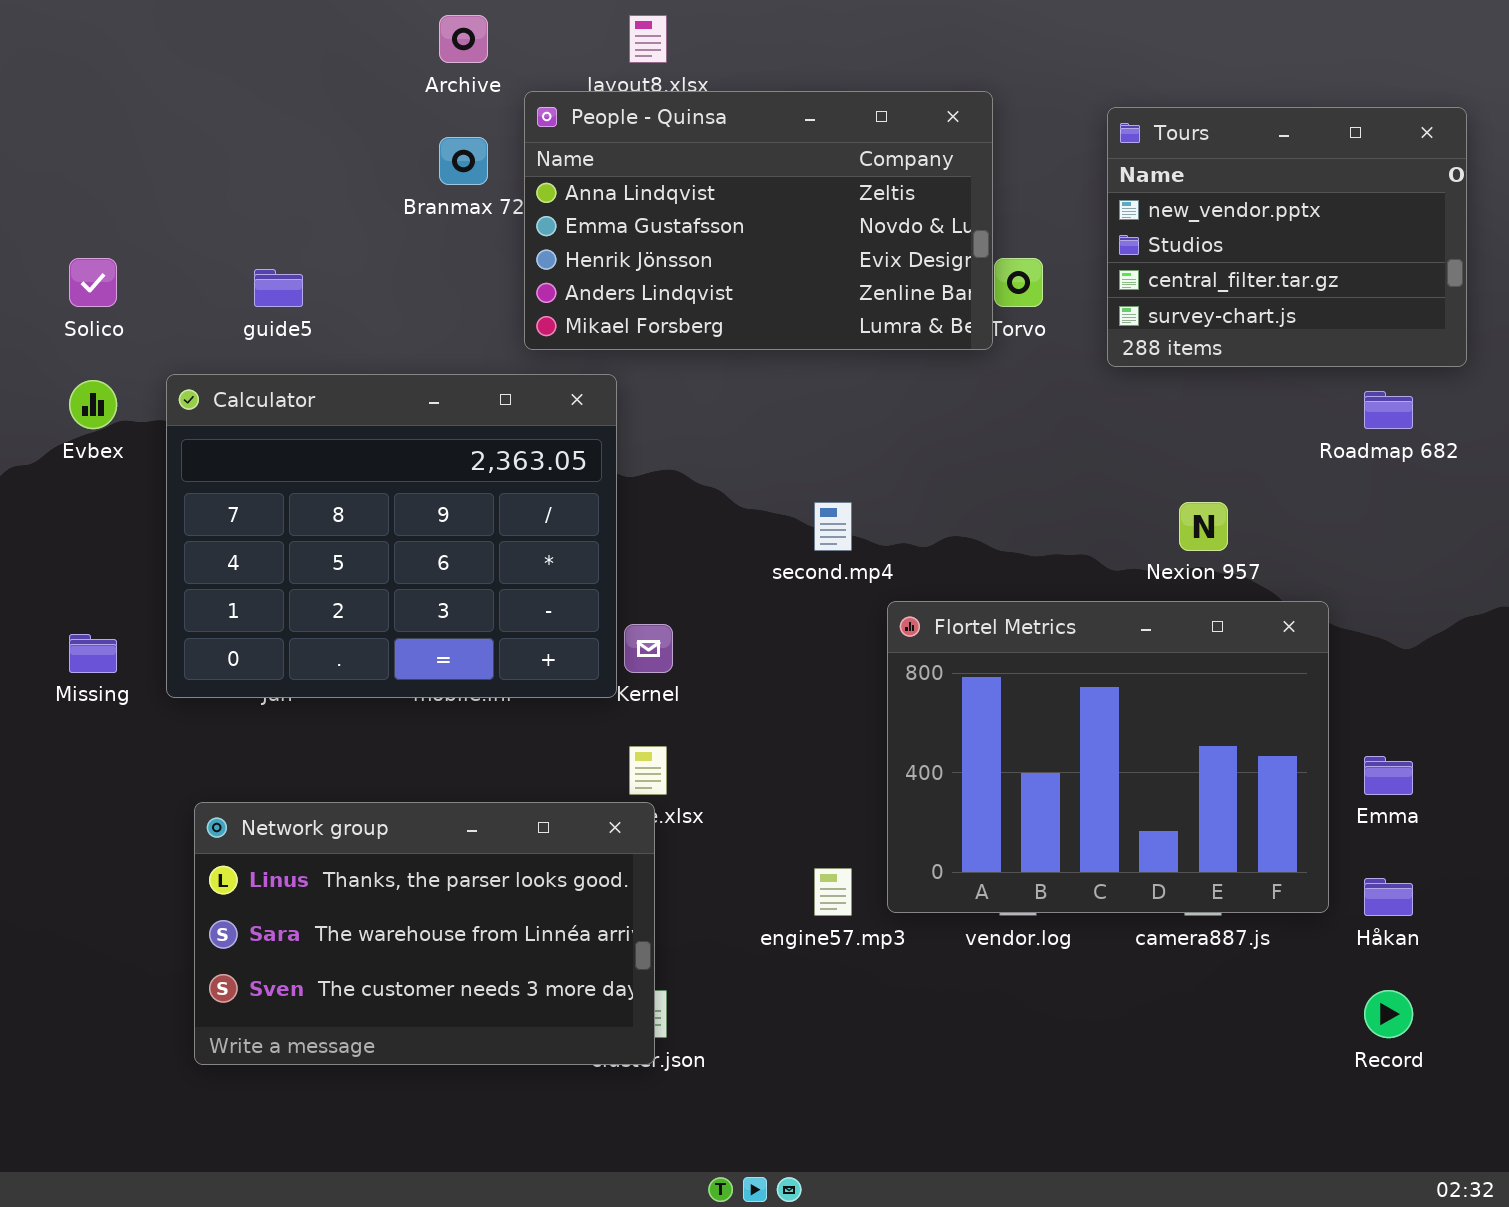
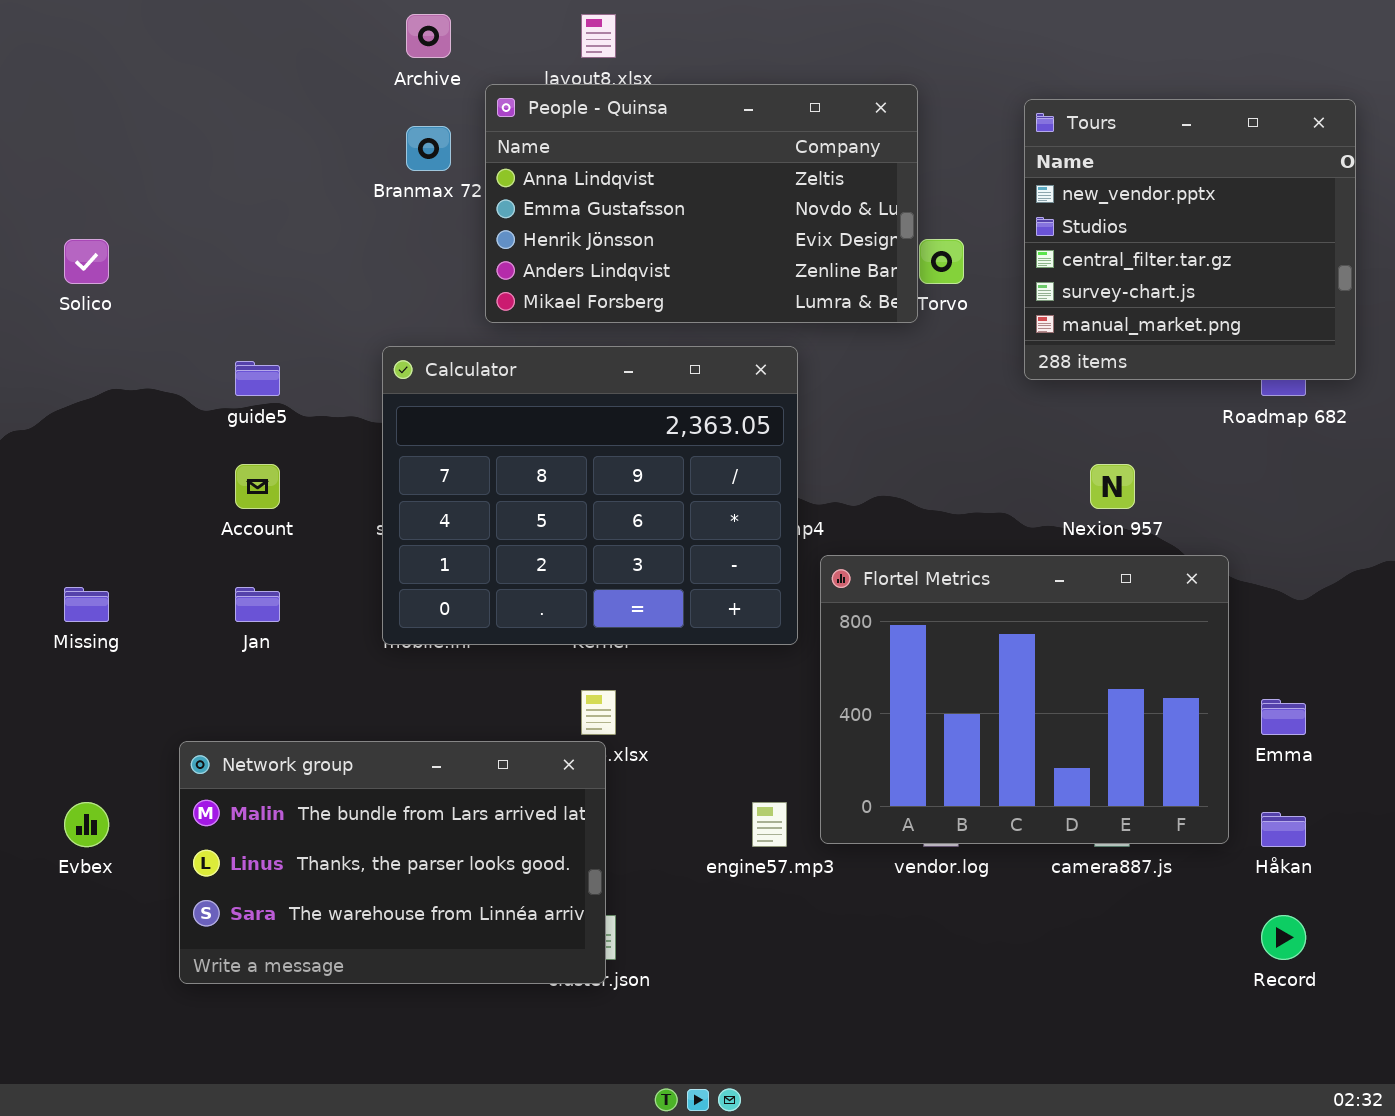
Tours: [1107,107,1467,367] -> [1024,99,1356,380], resized
guide5: [254,269,303,307] -> [235,361,280,396], moved
Calculator: [166,374,617,698] -> [382,346,798,645], moved
Evbex: [69,380,117,429] -> [64,802,109,847], moved
Network group: [194,802,655,1065] -> [179,741,606,984], scrolled up 1 row

